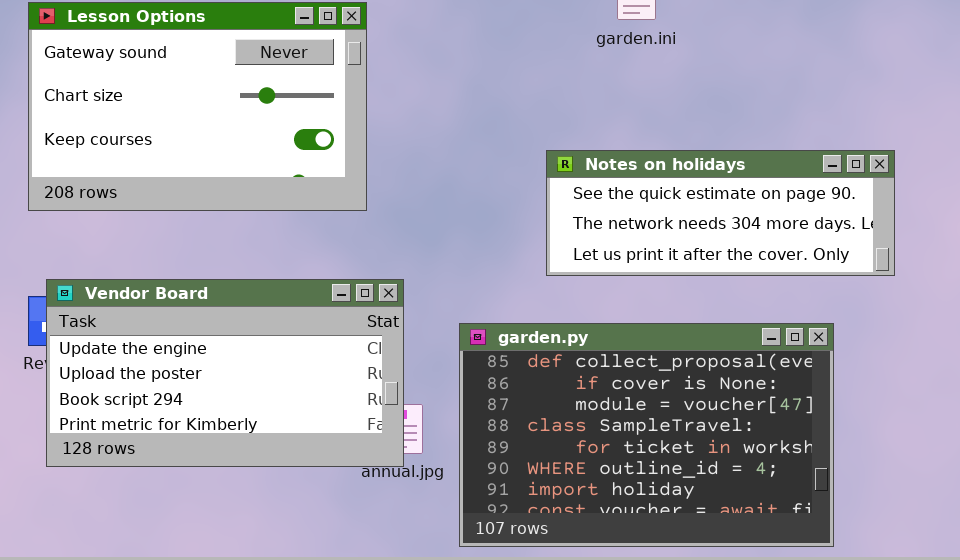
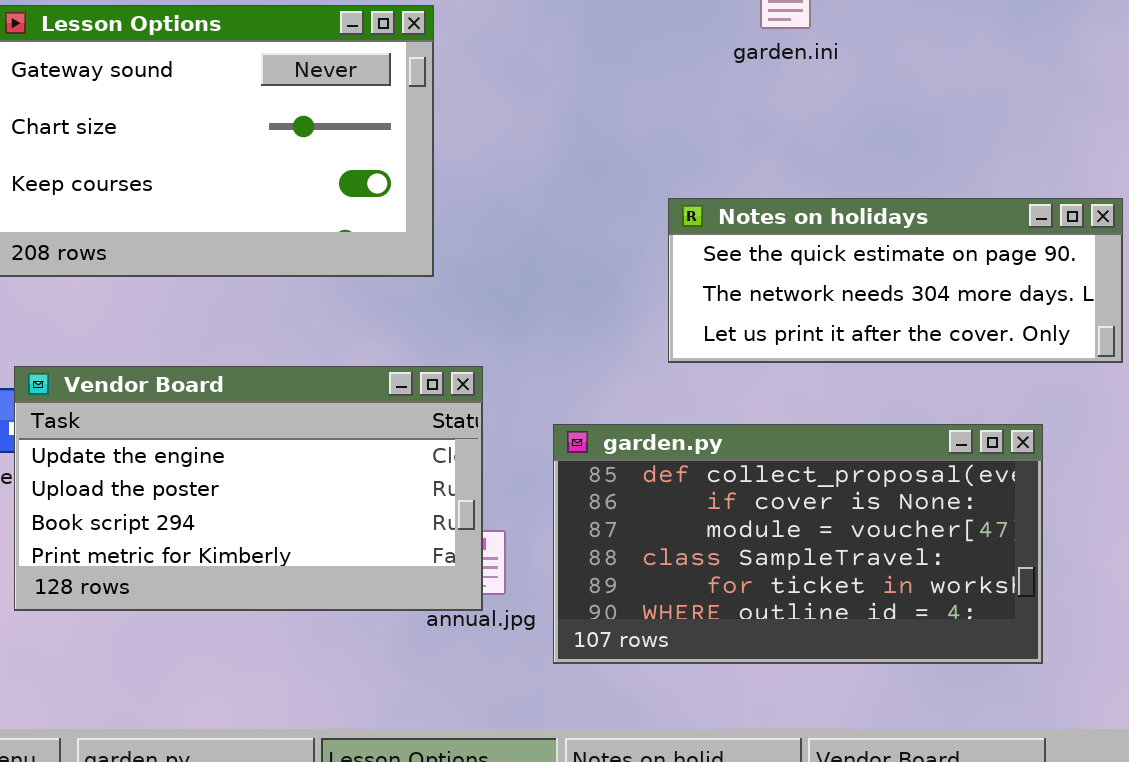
garden.py: [459,323,834,547] -> [553,424,1043,664], resized

